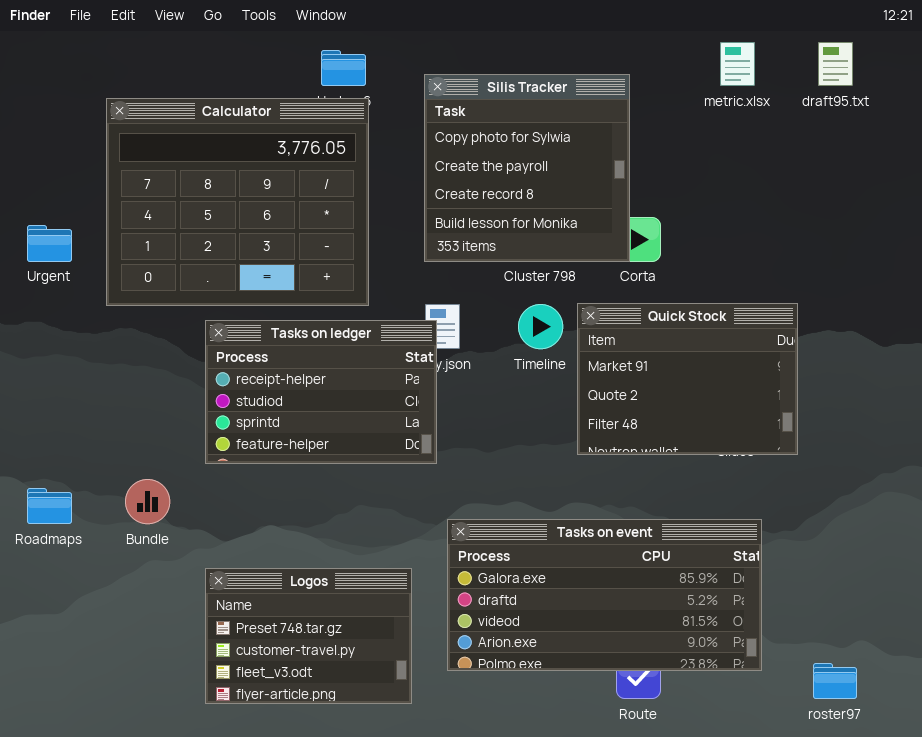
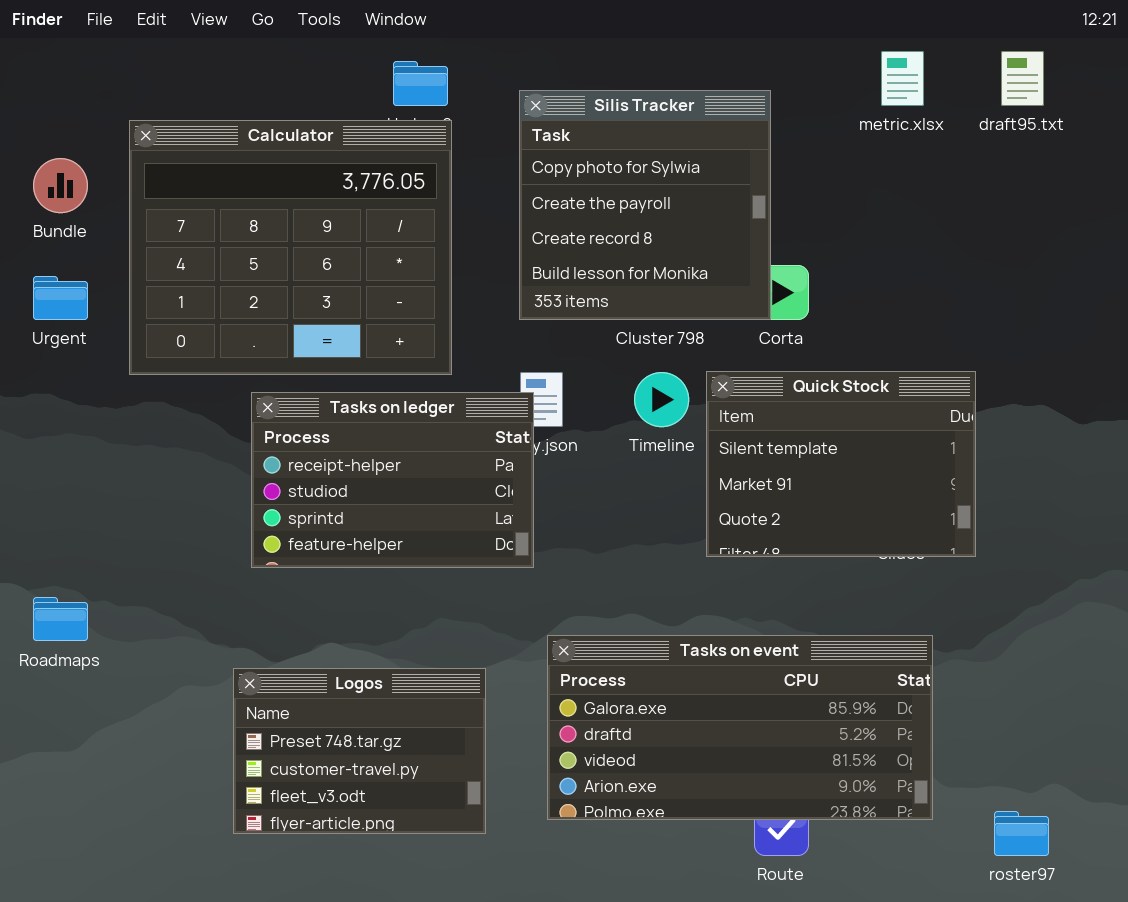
Quick Stock: [577,303,798,455] -> [706,371,976,557], scrolled up 1 row
Bundle: [125,479,170,524] -> [33,158,88,213], moved
Logos: [205,568,412,704] -> [233,668,486,834], moved

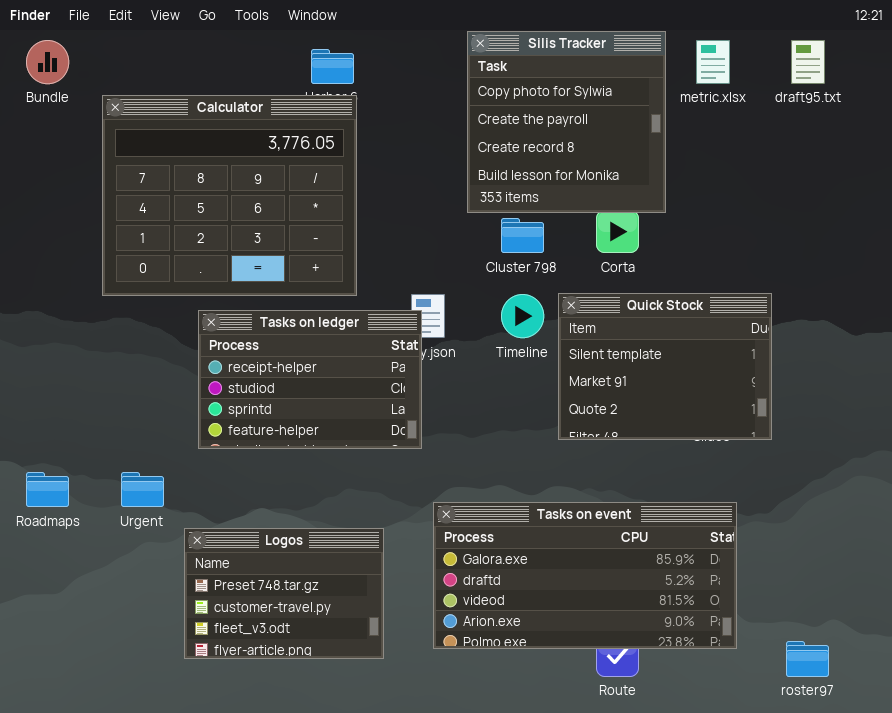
Silis Tracker: [519,90,771,320] -> [467,31,666,213], moved
Bundle: [33,158,88,213] -> [26,40,69,84], moved
Urgent: [33,276,88,320] -> [121,472,164,507], moved

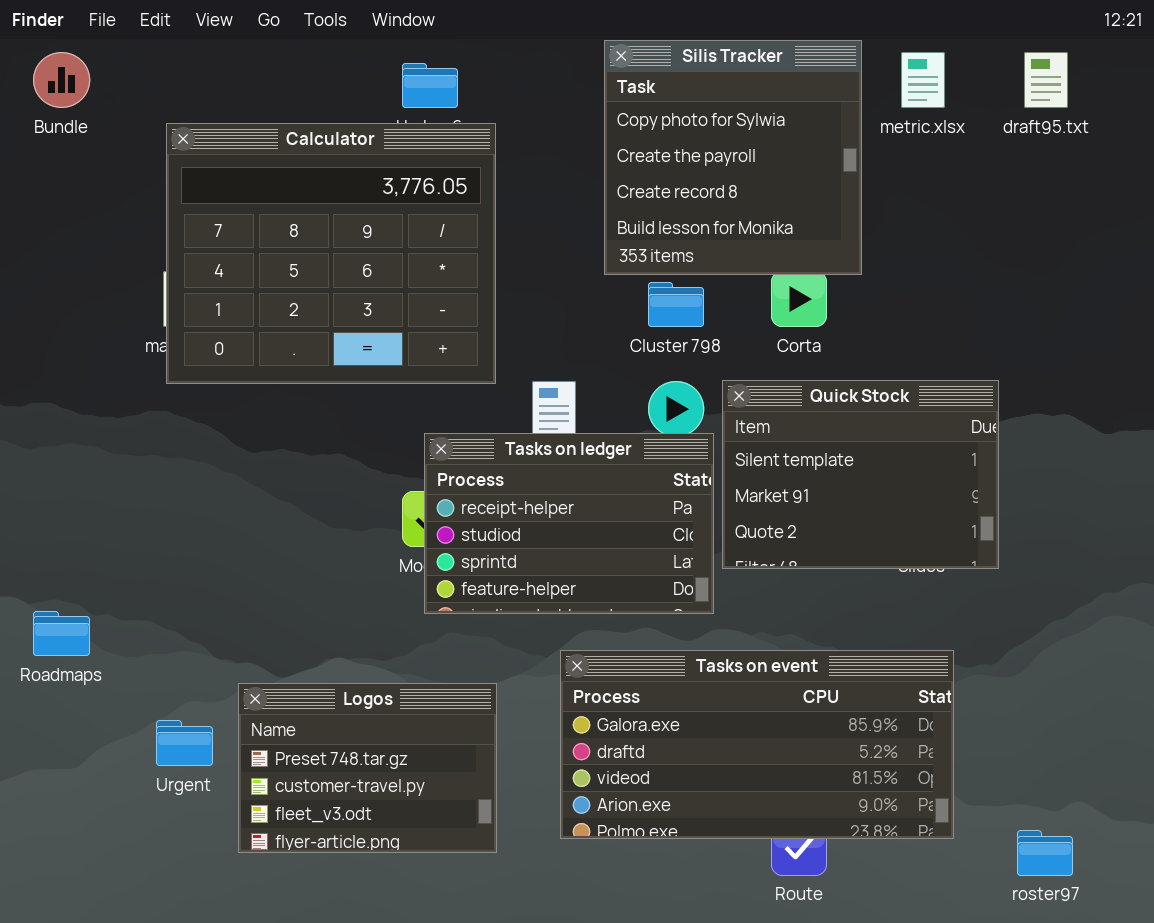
Calculator: [102,95,357,296] -> [166,123,496,384], moved
Tasks on ledger: [198,310,422,449] -> [424,433,714,614], moved
Urgent: [121,472,164,507] -> [156,720,213,766], moved

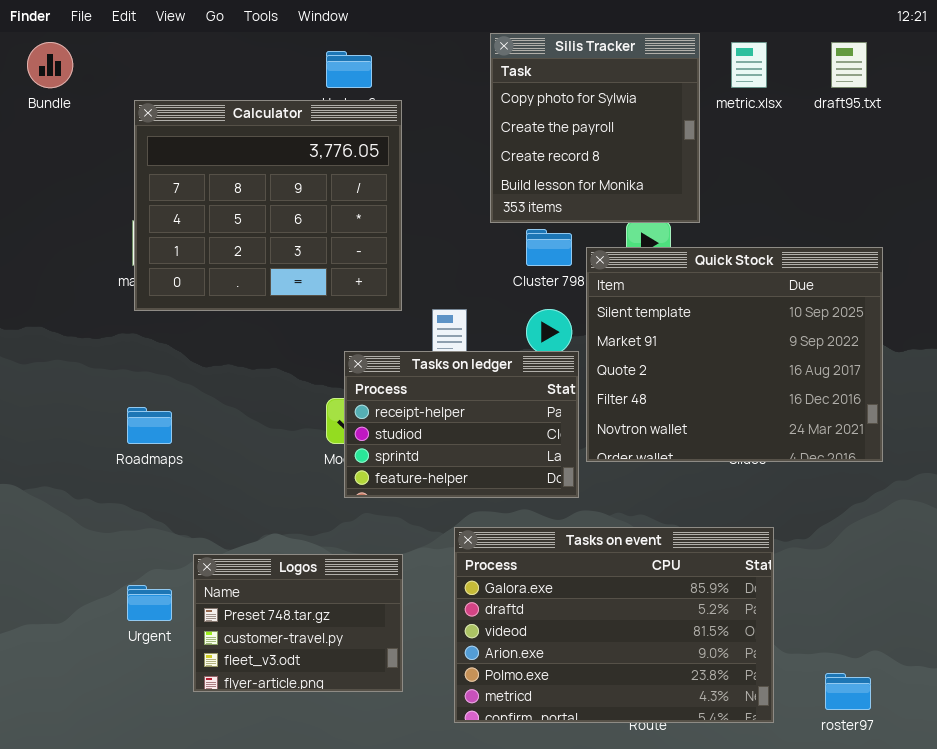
Quick Stock: [722,380,999,569] -> [586,247,883,462], resized
Roadmaps: [33,611,90,656] -> [127,407,172,444], moved
Tasks on event: [560,650,954,839] -> [454,527,774,723], resized

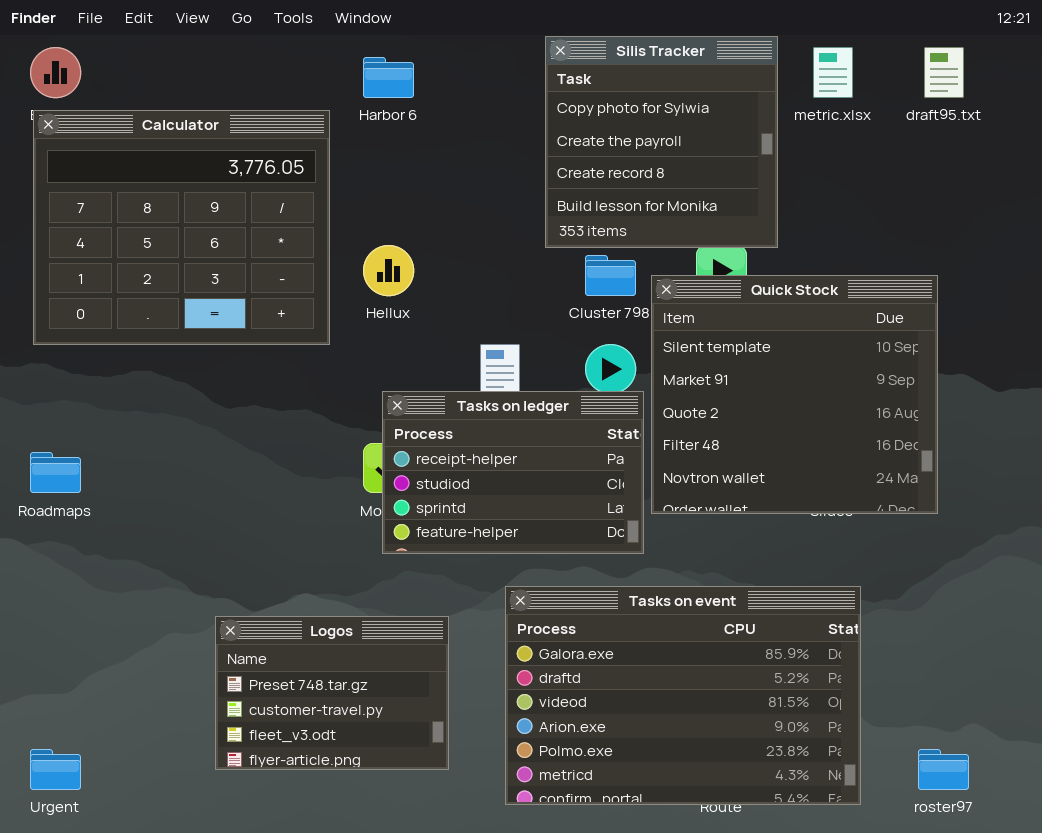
Calculator: [134,100,402,311] -> [33,110,330,345], moved
Quick Stock: [586,247,883,462] -> [651,275,938,514], resized
Roadmaps: [127,407,172,444] -> [30,452,81,493], moved
Urgent: [127,585,172,621] -> [30,749,81,790], moved

